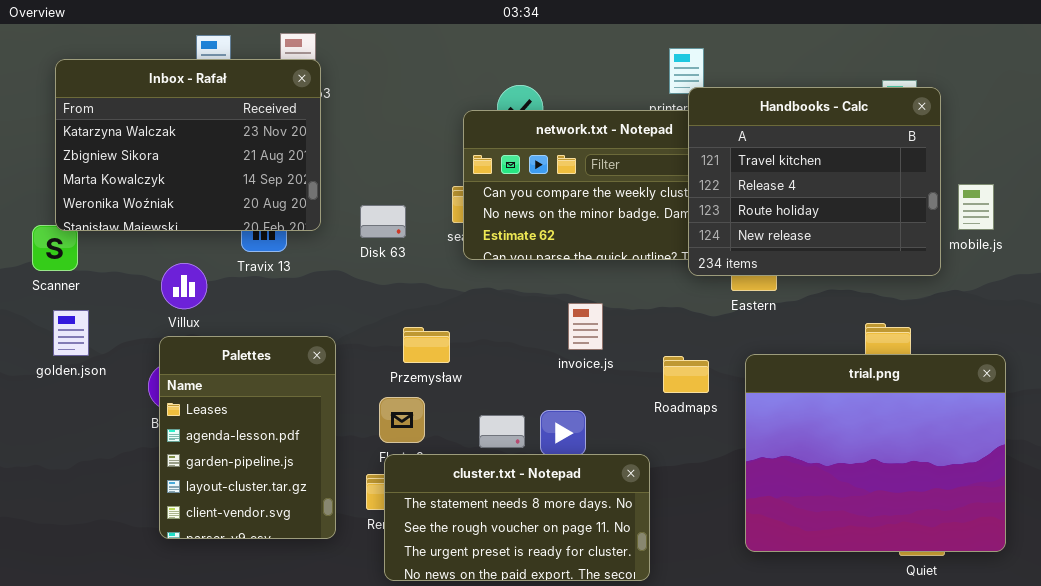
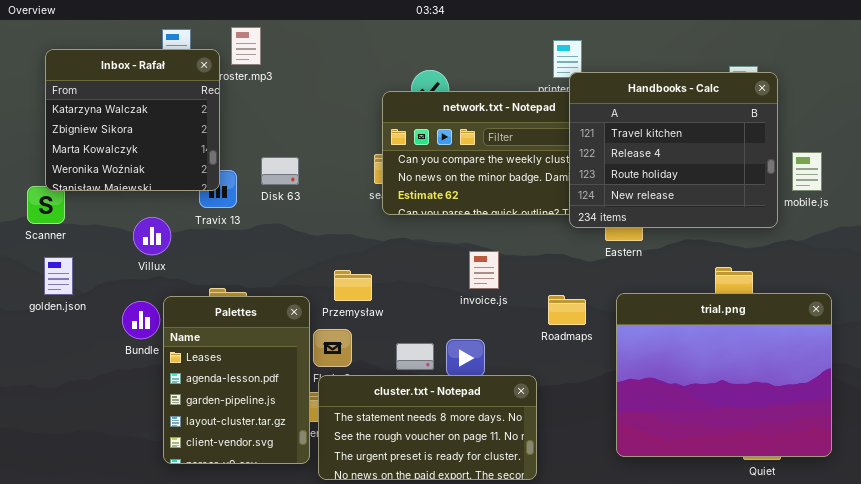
Inbox - Rafał: [55,59,321,231] -> [45,49,220,191], resized
Disk 63: [360,205,406,238] -> [261,157,299,185], moved
Palettes: [159,336,336,539] -> [163,296,310,464], moved

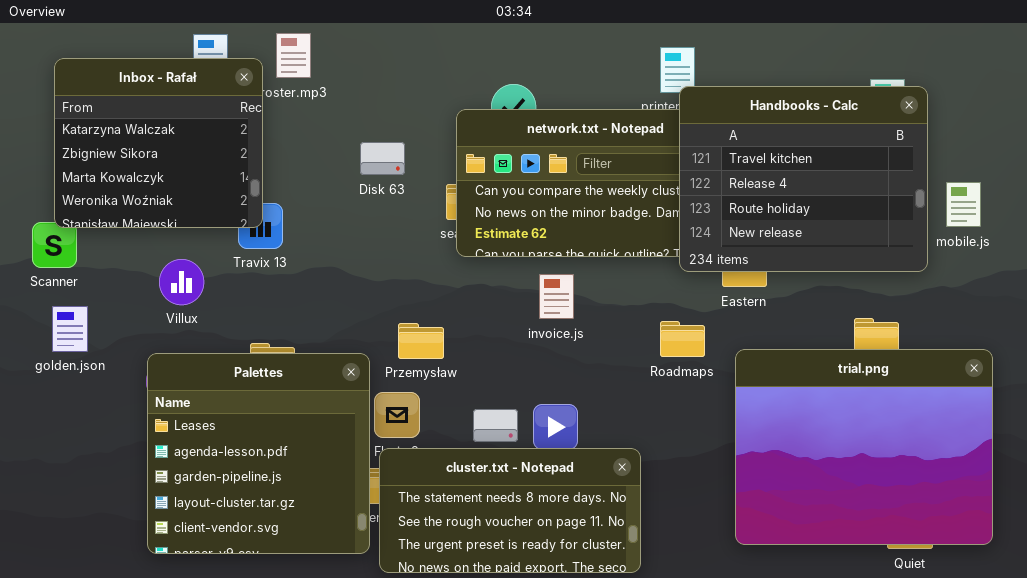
Disk 63: [261,157,299,185] -> [360,142,405,175], moved
invoice.js: [469,251,499,289] -> [539,274,574,319], moved
Roadmaps: [548,295,586,325] -> [660,321,705,357], moved
Palettes: [163,296,310,464] -> [147,353,370,554], resized

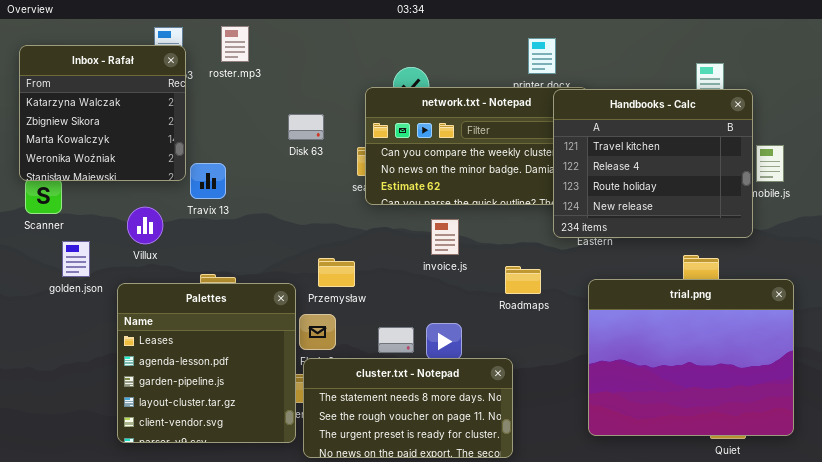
Inbox - Rafał: [54,58,263,228] -> [19,45,186,181], moved
Handbooks - Calc: [679,86,928,272] -> [553,89,753,238], moved
golden.json: [52,306,88,352] -> [62,241,90,277], moved
Roadmaps: [660,321,705,357] -> [505,266,541,294], moved

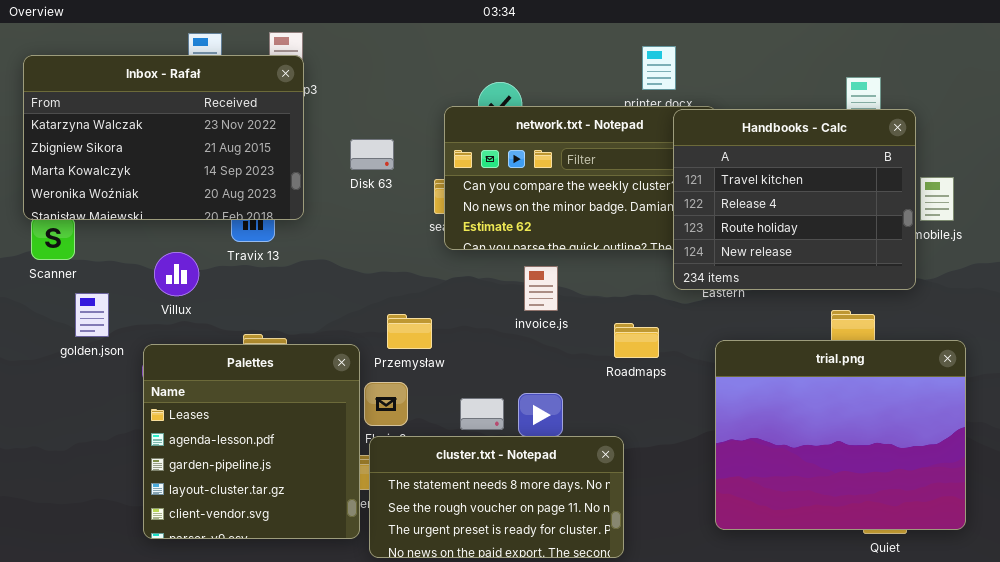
Inbox - Rafał: [19,45,186,181] -> [23,55,304,220], resized

